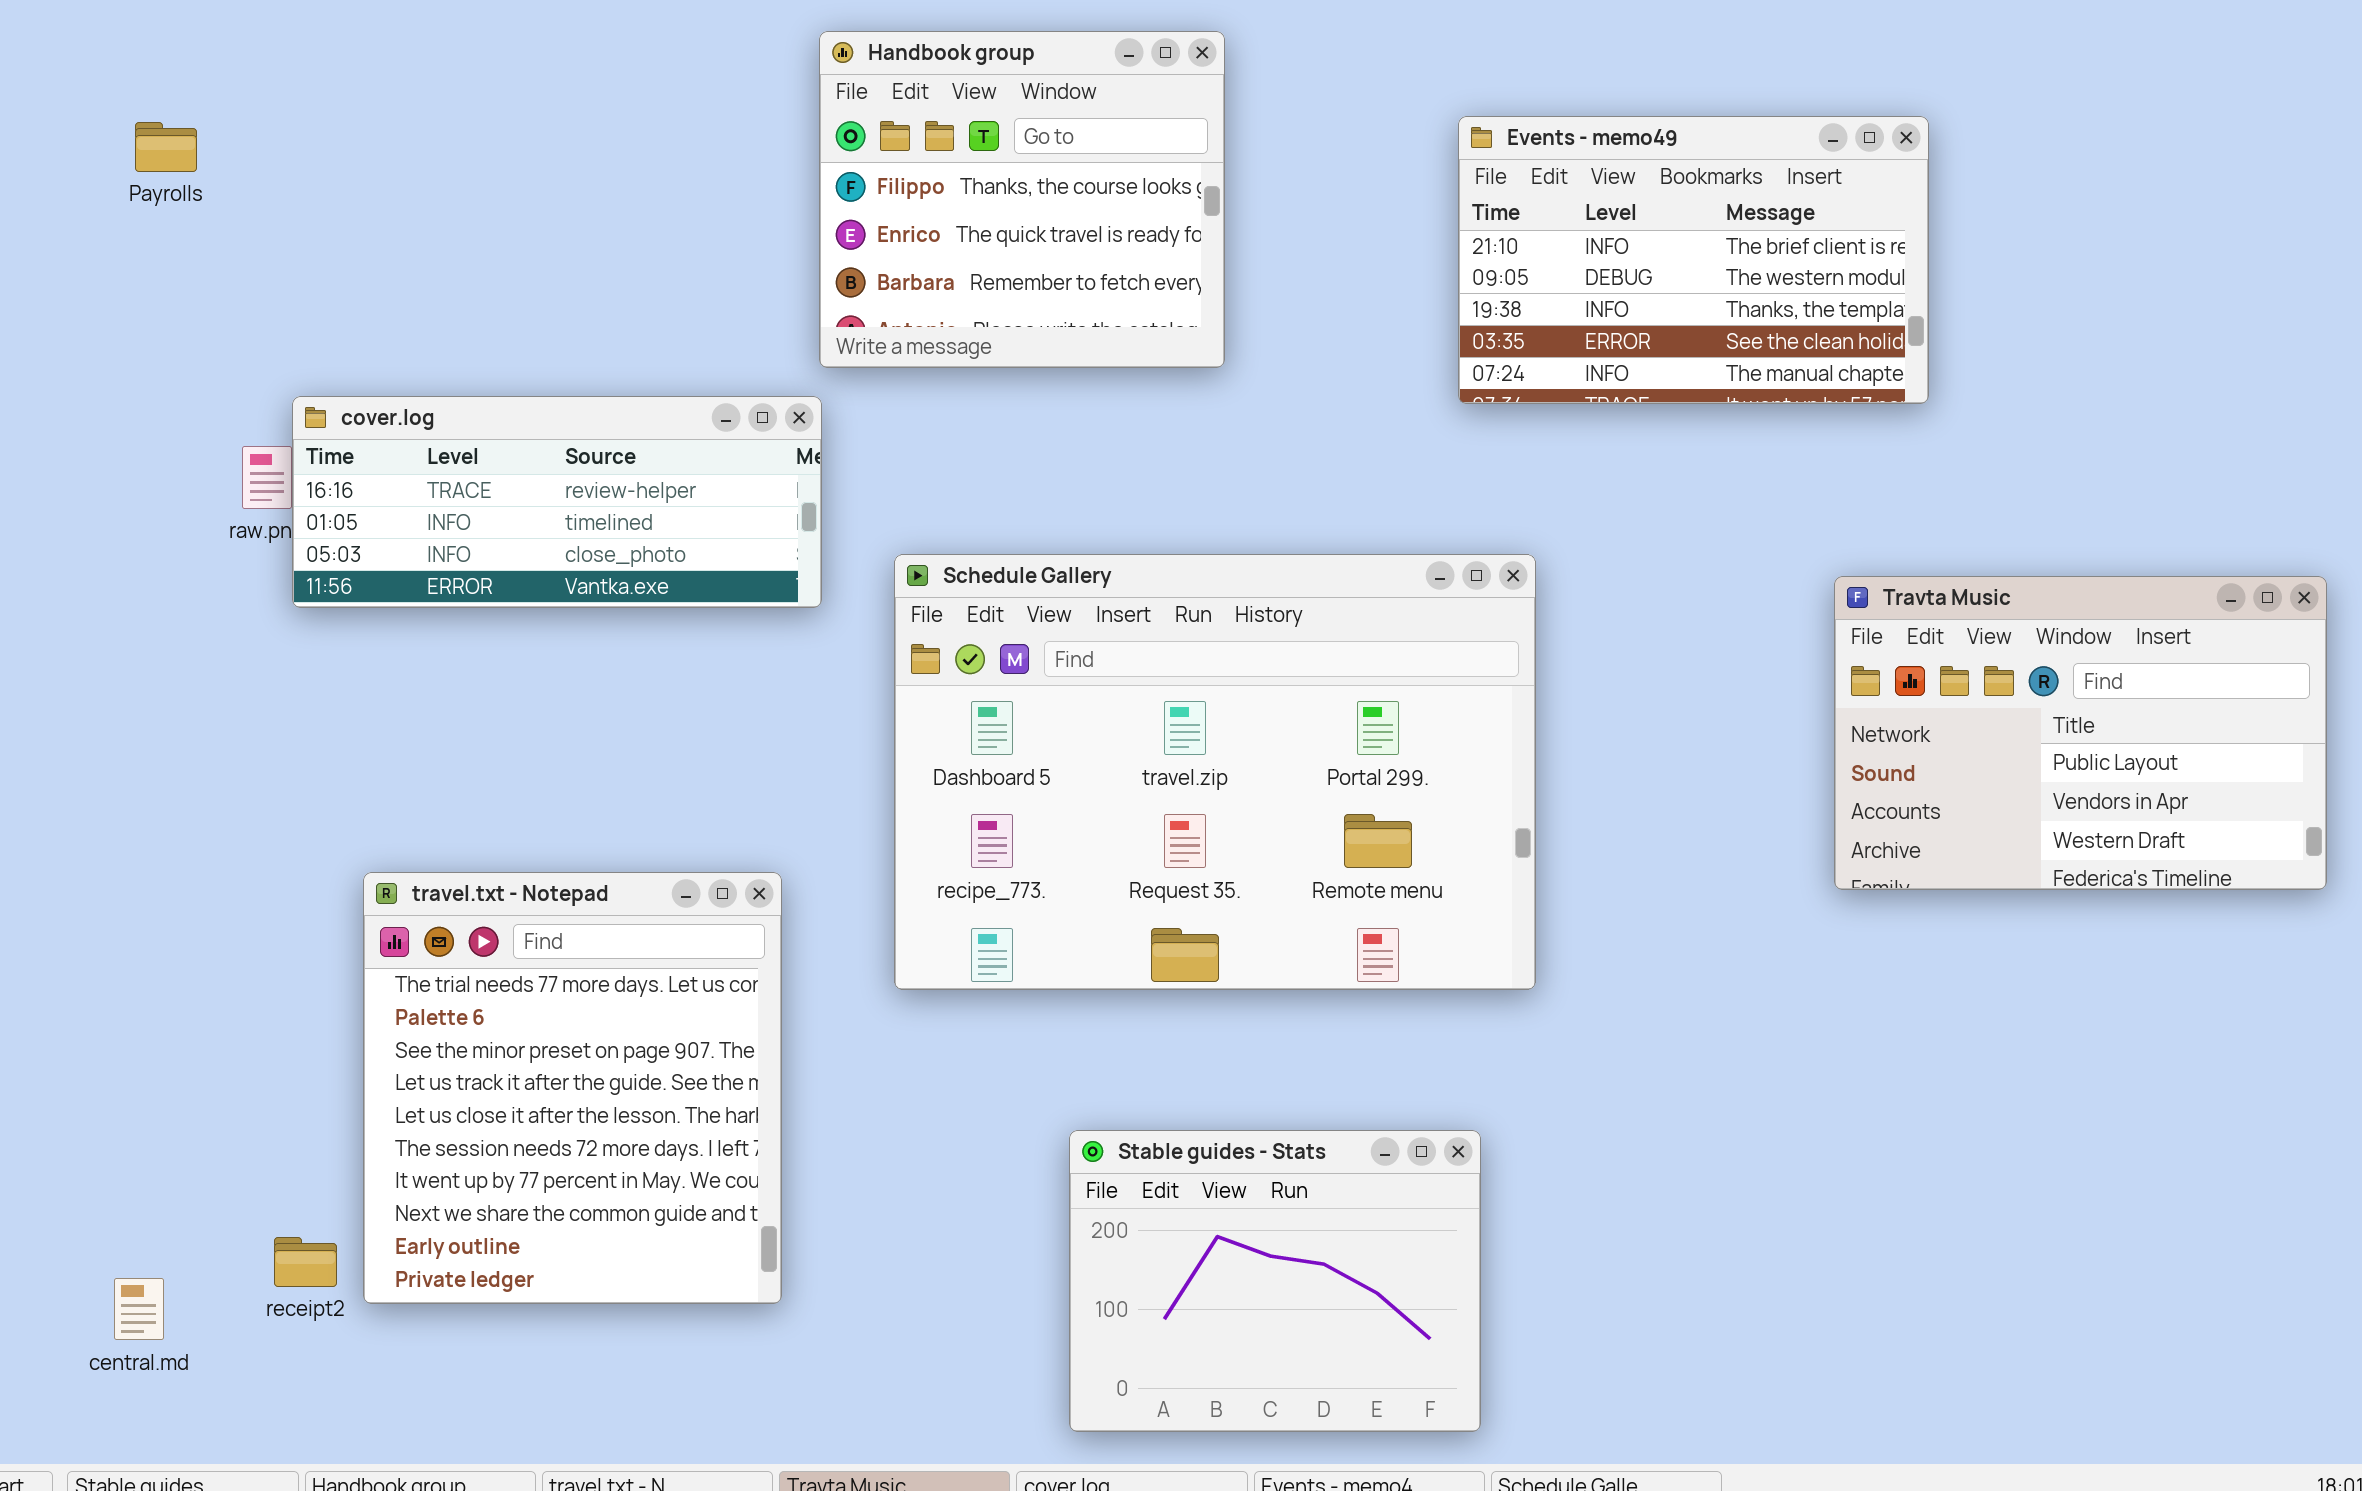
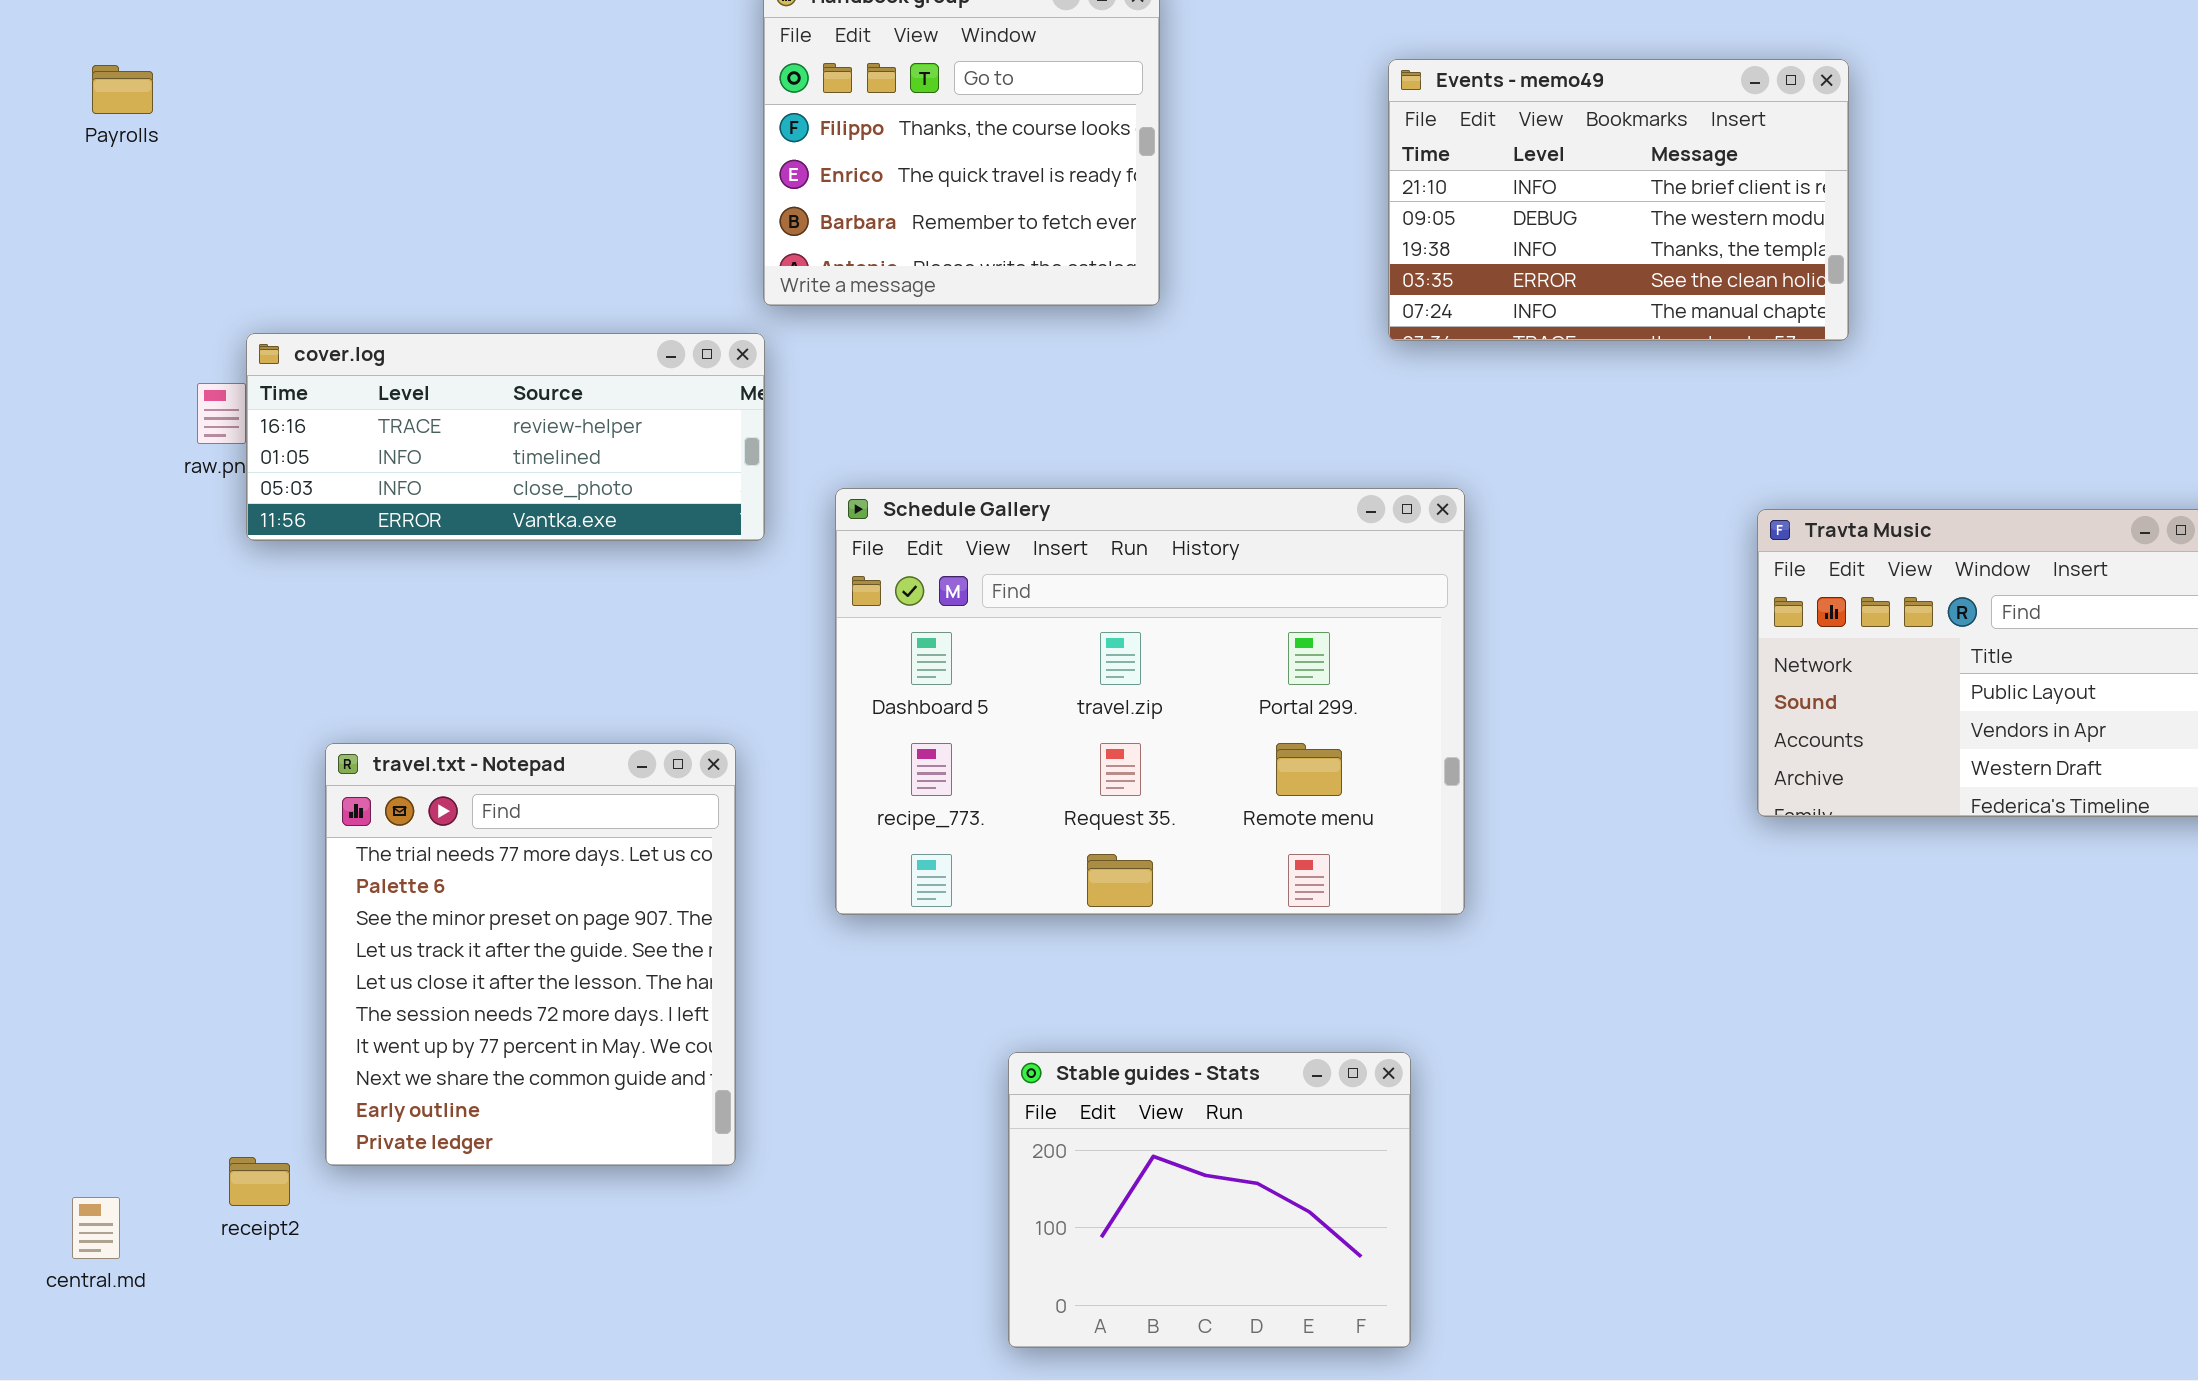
travel.txt - Notepad: [363,872,782,1304] -> [325,743,736,1166], moved

